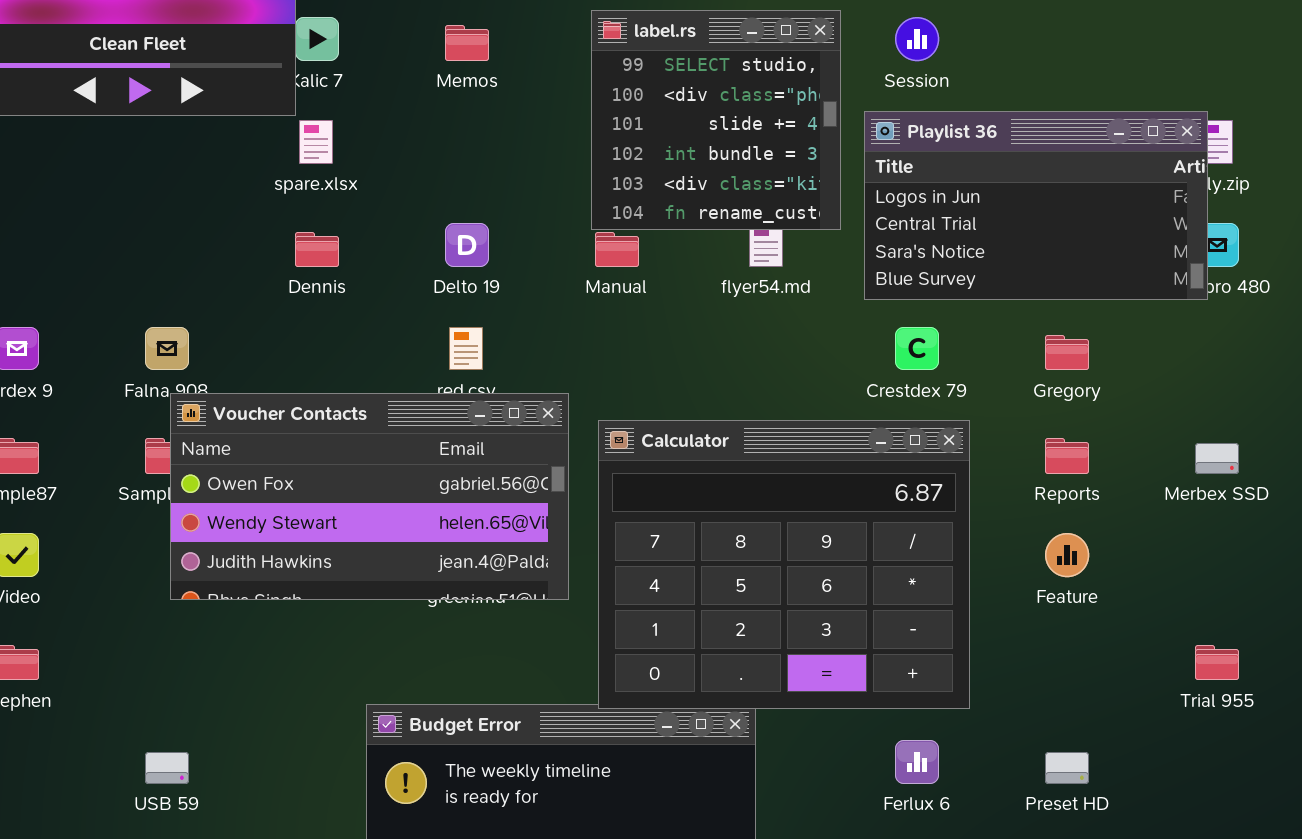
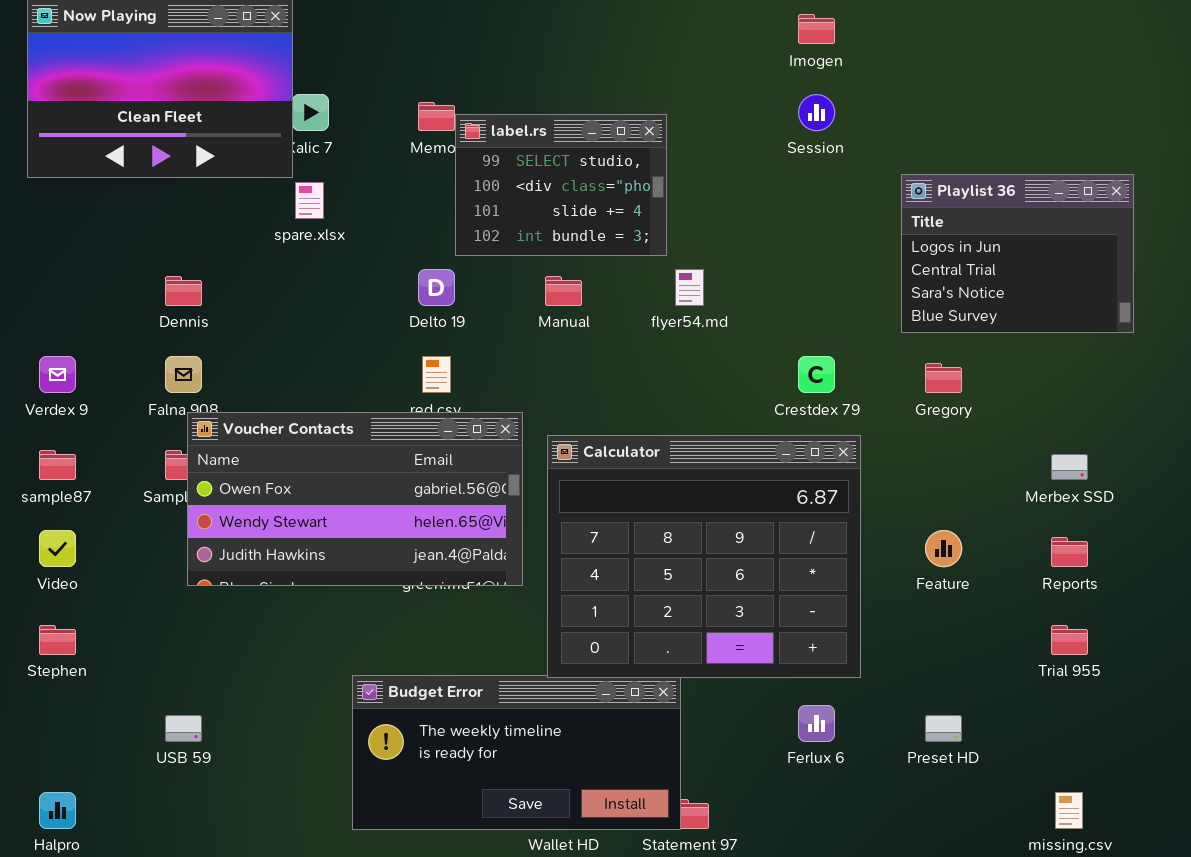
label.rs: [591,10,841,230] -> [455,114,667,256], moved, resized
Playlist 36: [864,111,1208,300] -> [901,174,1134,333], moved, resized
Dennis: [295,232,339,267] -> [165,276,202,306], moved
Reports: [1045,438,1089,474] -> [1051,537,1088,567], moved

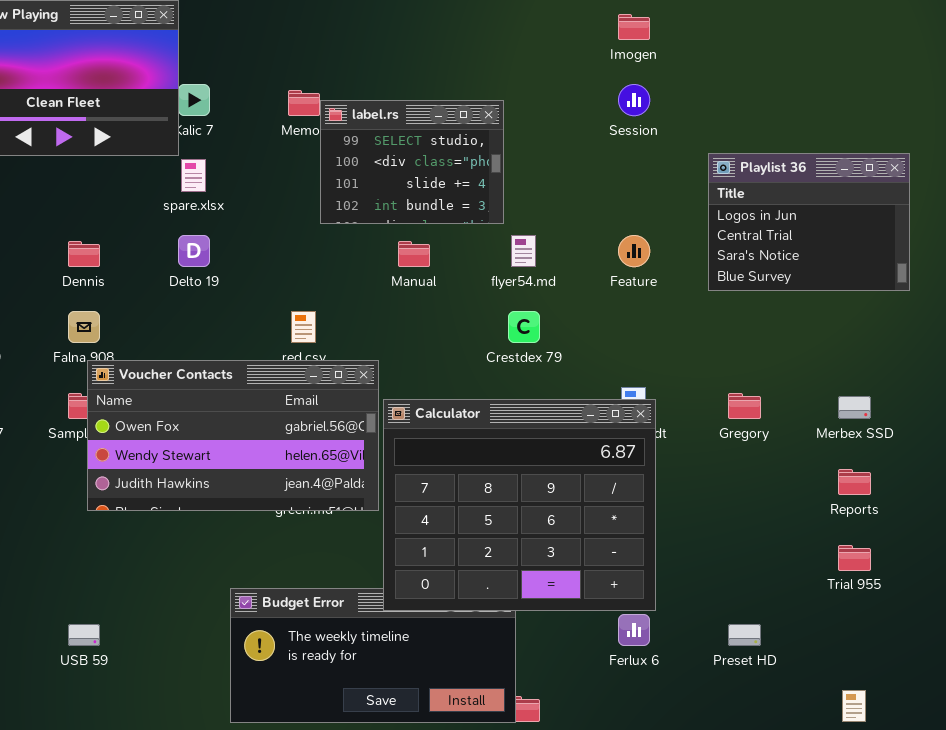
Delto 19: [418,269,455,306] -> [178,235,210,267], moved
Crestdex 79: [798,356,835,393] -> [508,311,540,343], moved
Gregory: [925,363,962,393] -> [728,393,761,419], moved
Calculator: [547,435,861,678] -> [383,399,656,611], moved
Feature: [925,530,962,567] -> [618,235,650,267], moved

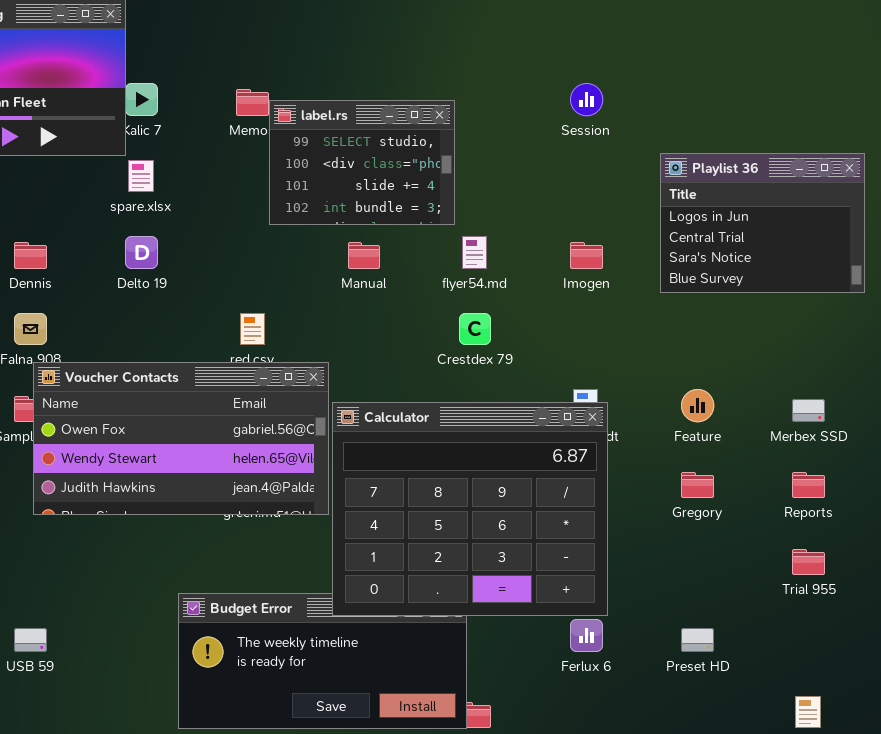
Imogen: [618,14,650,40] -> [570,242,603,269], moved
Feature: [618,235,650,267] -> [681,389,714,422], moved
Gregory: [728,393,761,419] -> [681,472,714,498], moved

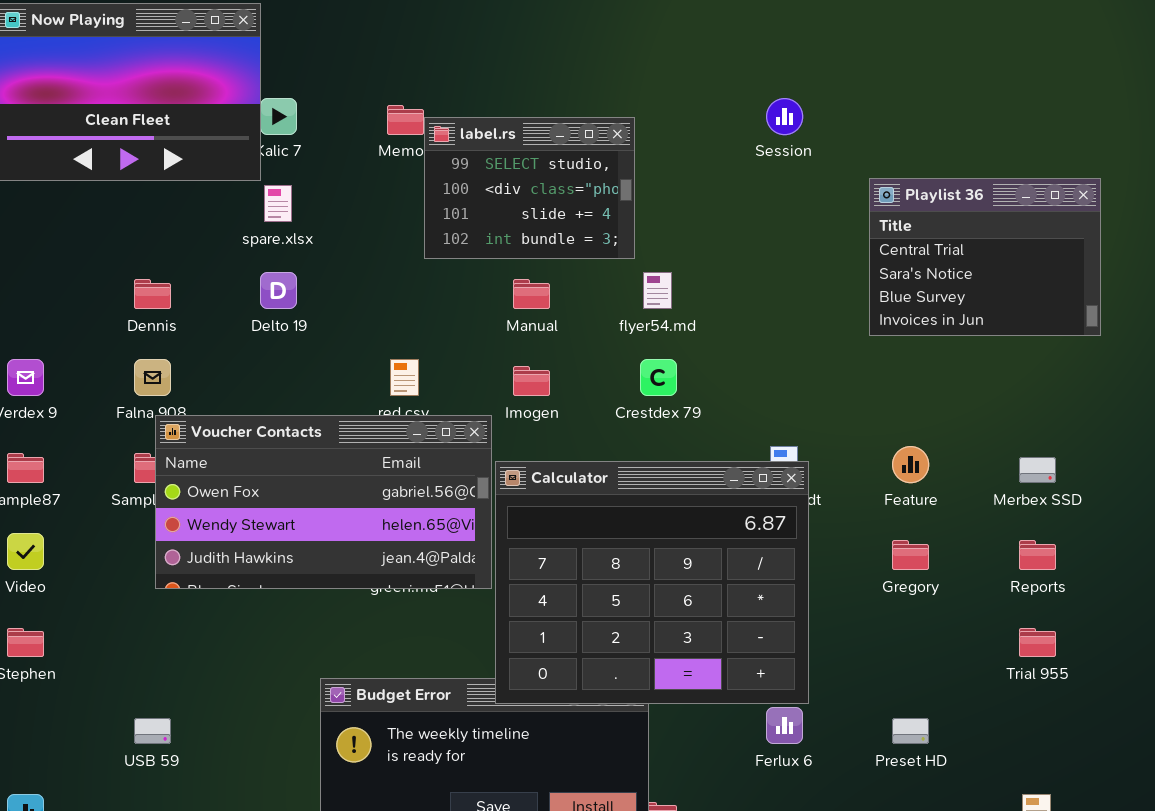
Playlist 36: [660,153,865,293] -> [869,178,1101,336], scrolled down 1 row
Imogen: [570,242,603,269] -> [513,366,550,396], moved

